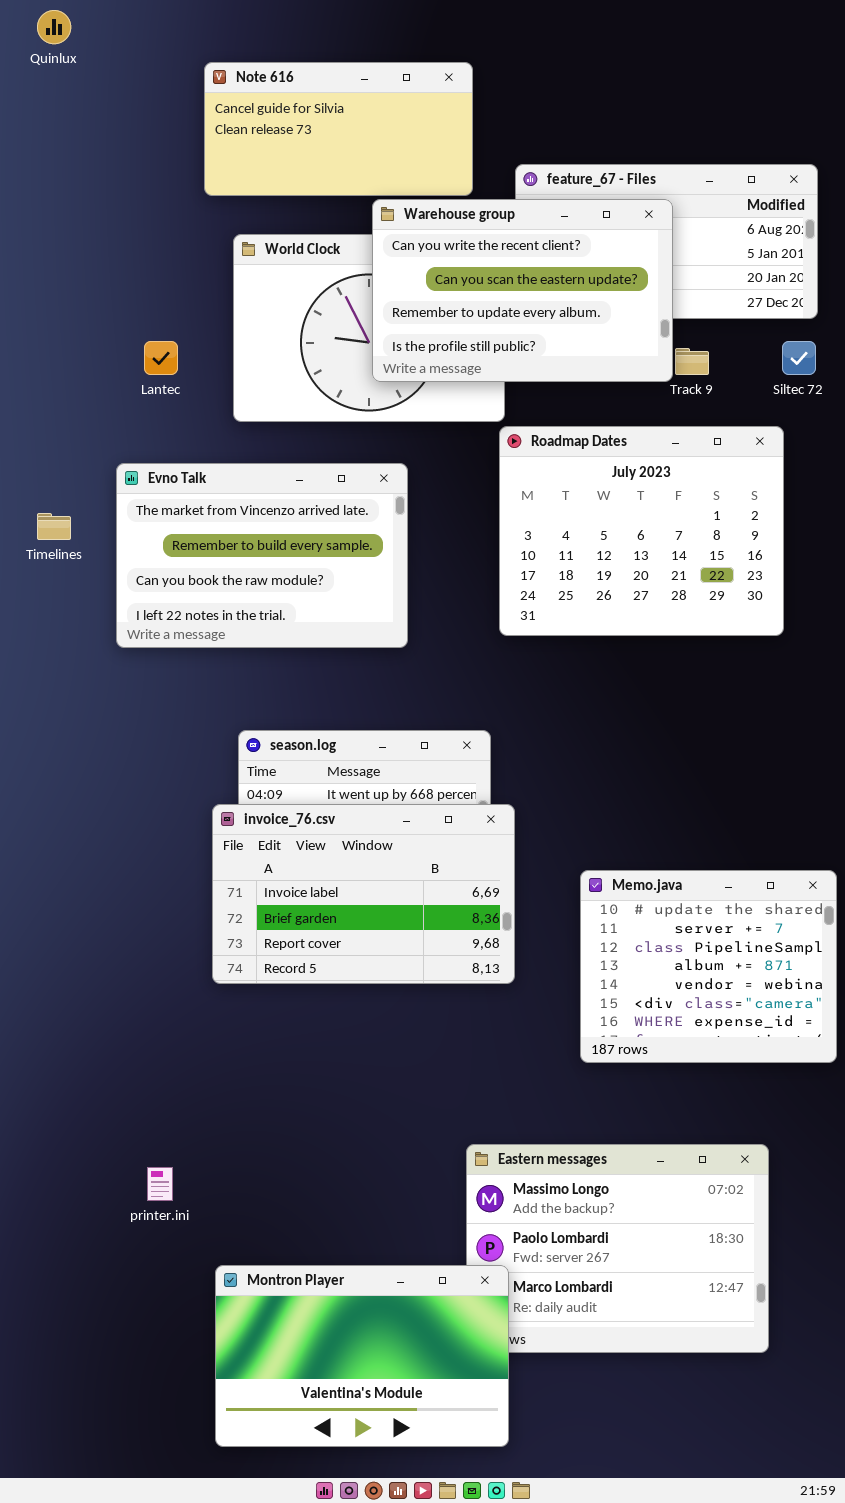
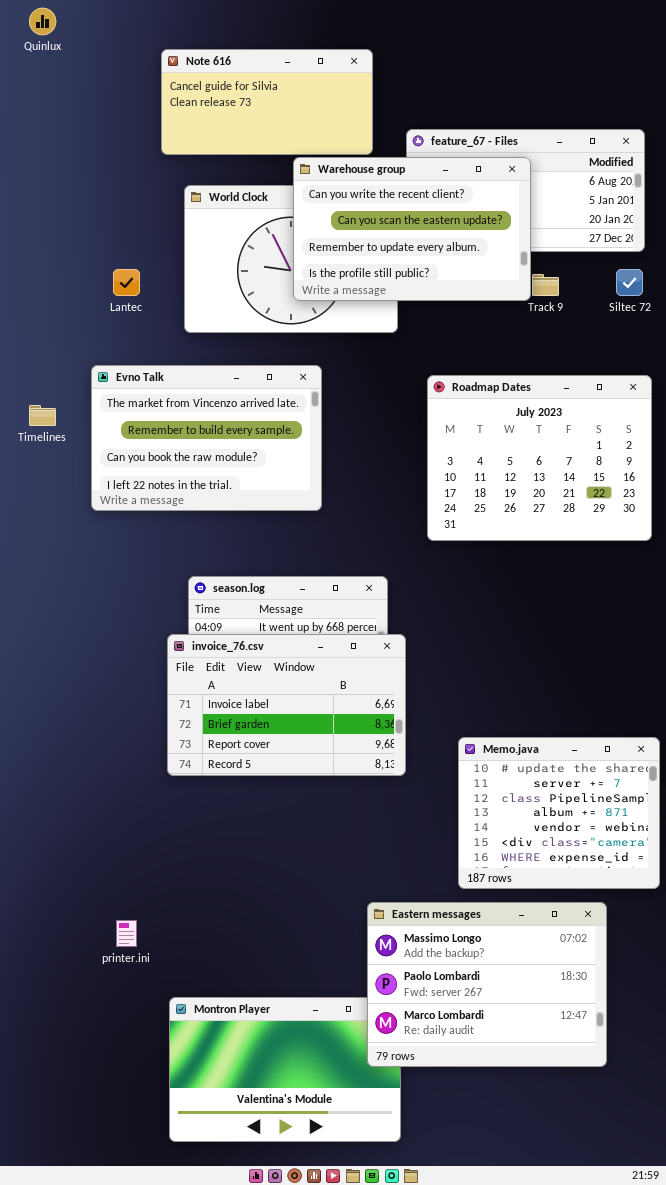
Roadmap Dates: [499,426,784,636] -> [427,375,652,541], moved
Memo.java: [580,870,837,1063] -> [458,737,660,889], moved
Eastern messages: [466,1144,769,1353] -> [367,902,607,1067], raised

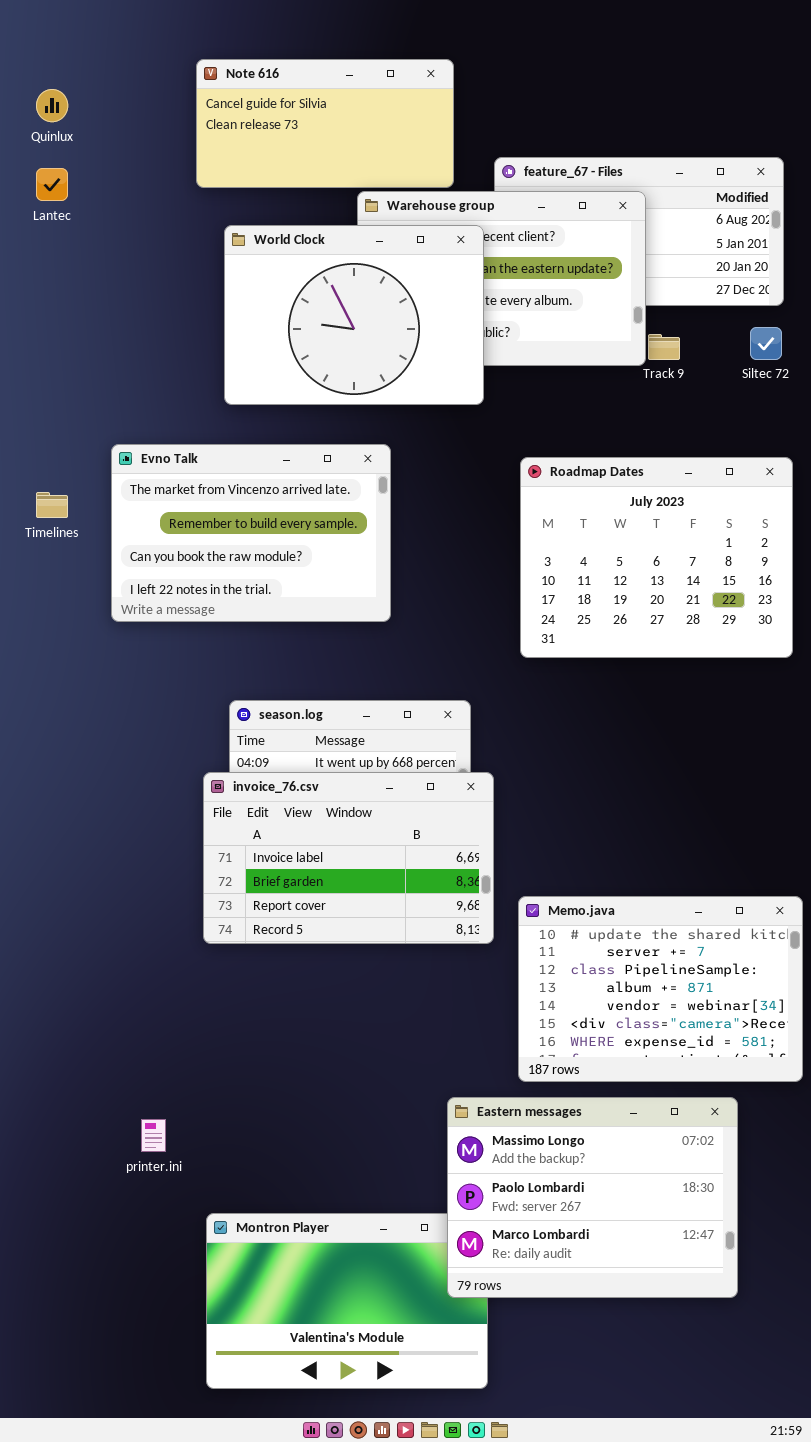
Quinlux: [29,8,56,35] -> [36,89,68,122], moved
World Clock: [184,185,398,333] -> [224,225,484,405], raised
Lantec: [113,269,140,296] -> [36,168,68,201], moved
Memo.java: [458,737,660,889] -> [518,896,803,1082], resized

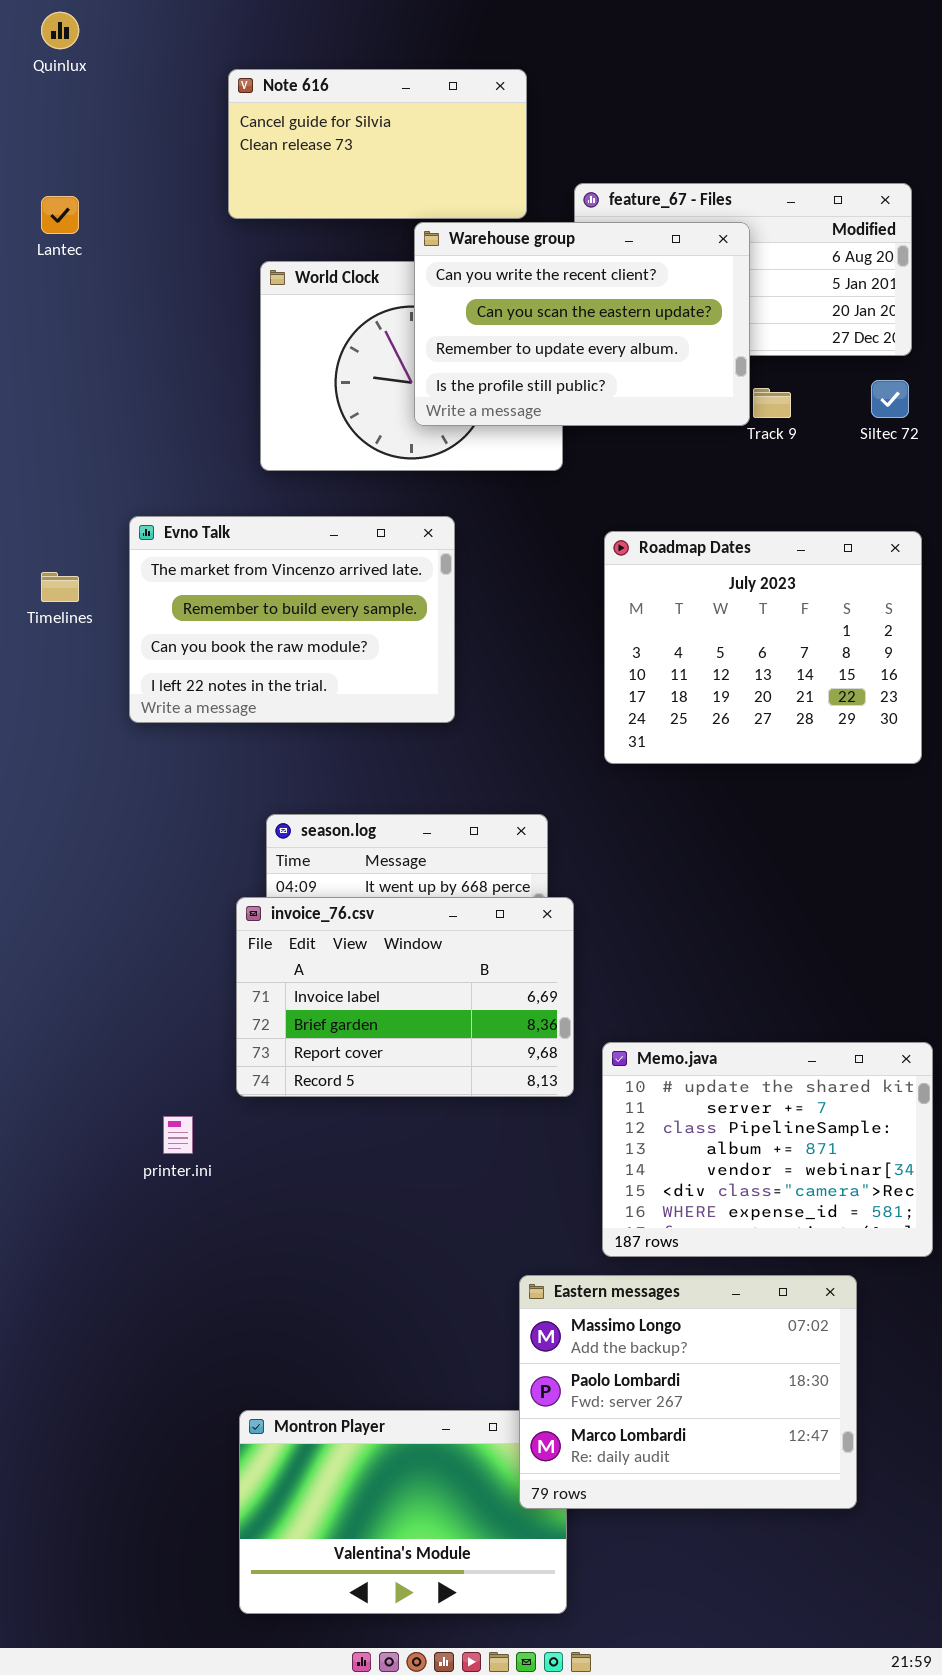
Quinlux: [36,89,68,122] -> [41,12,79,49], moved
Warehouse group: [357,191,646,366] -> [414,222,750,426], raised
printer.ini: [141,1119,166,1152] -> [163,1116,193,1154], moved

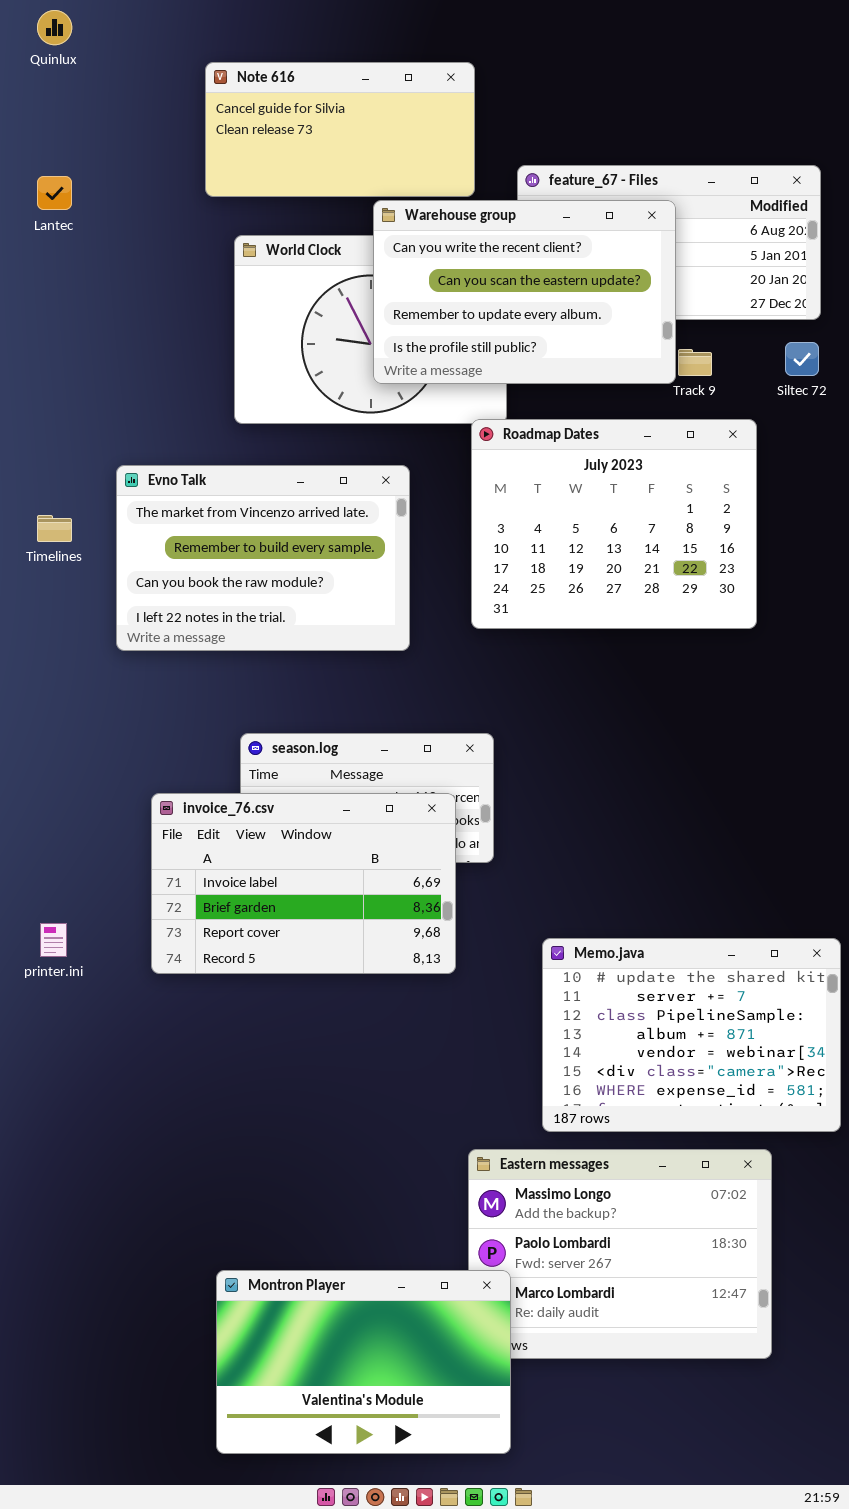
Roadmap Dates: [604,531,922,764] -> [471,419,757,629], moved
invoice_76.csv: [236,897,574,1097] -> [151,793,456,974], moved
printer.ini: [163,1116,193,1154] -> [40,923,67,957], moved
Montron Player: [239,1410,567,1614] -> [216,1270,511,1454], raised

